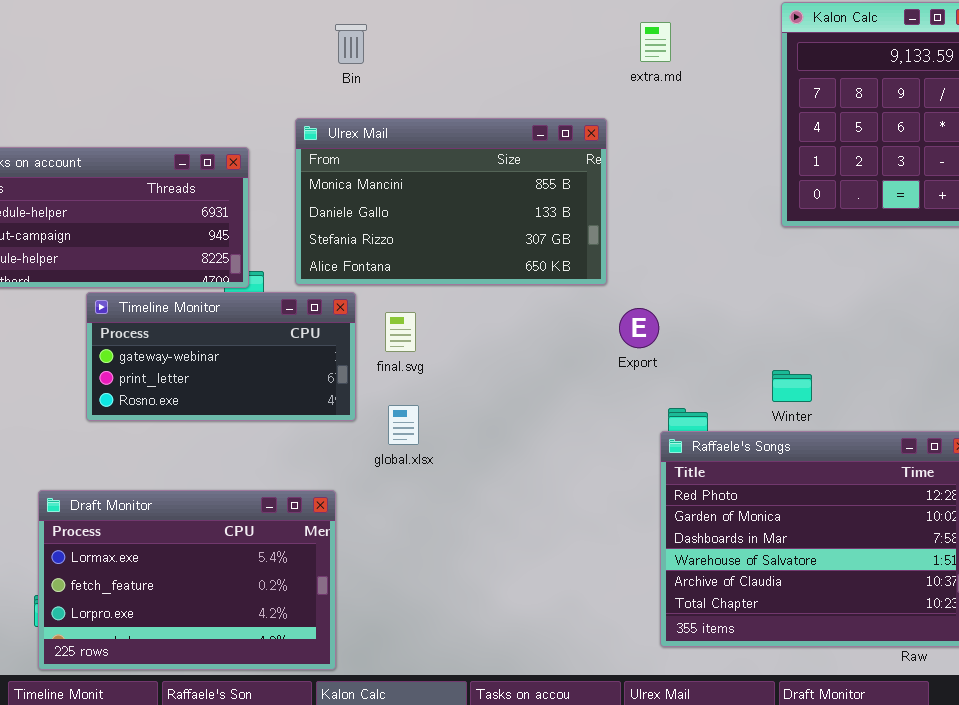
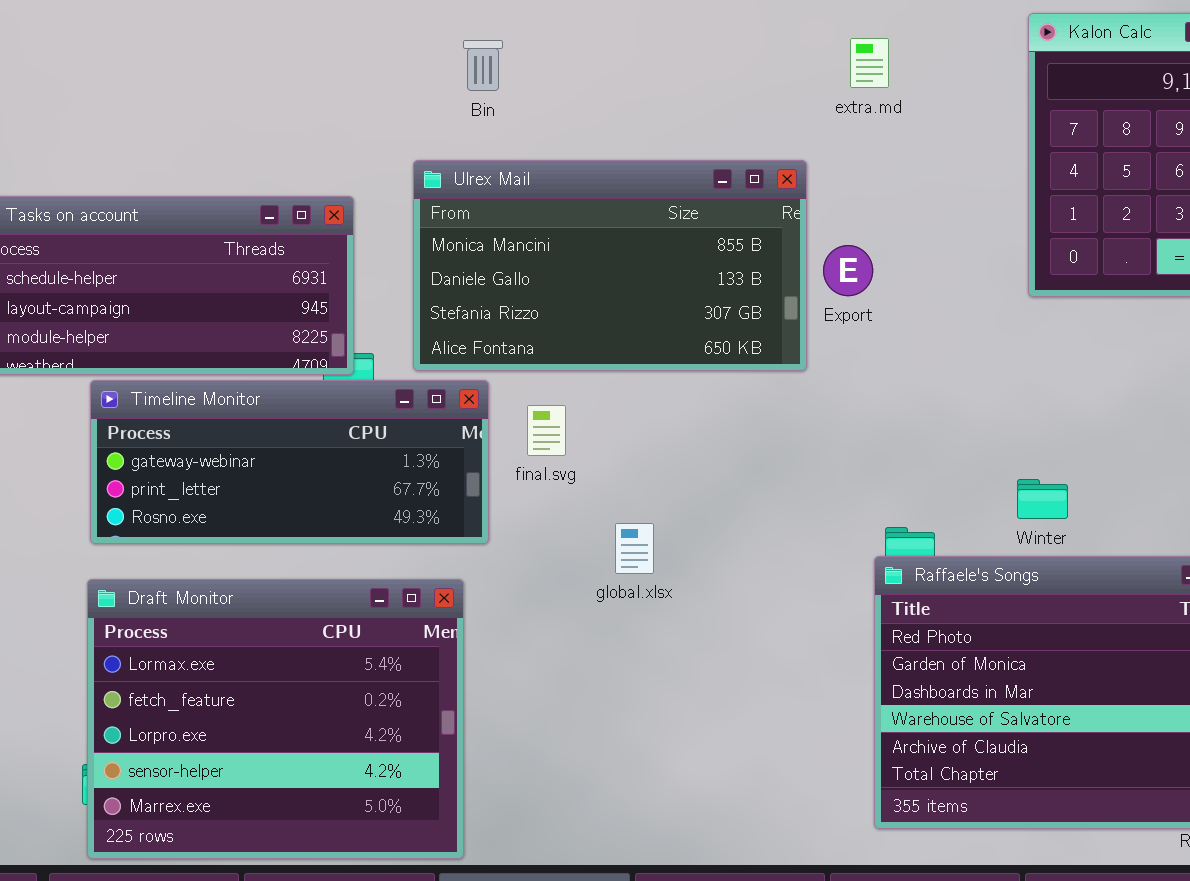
Timeline Monitor: [86,292,356,421] -> [90,380,489,544], resized
Export: [619,308,659,348] -> [823,245,873,296], moved
global.xlsx: [388,405,419,445] -> [615,523,654,574], moved
Draft Monitor: [38,490,336,670] -> [87,579,464,859], resized

